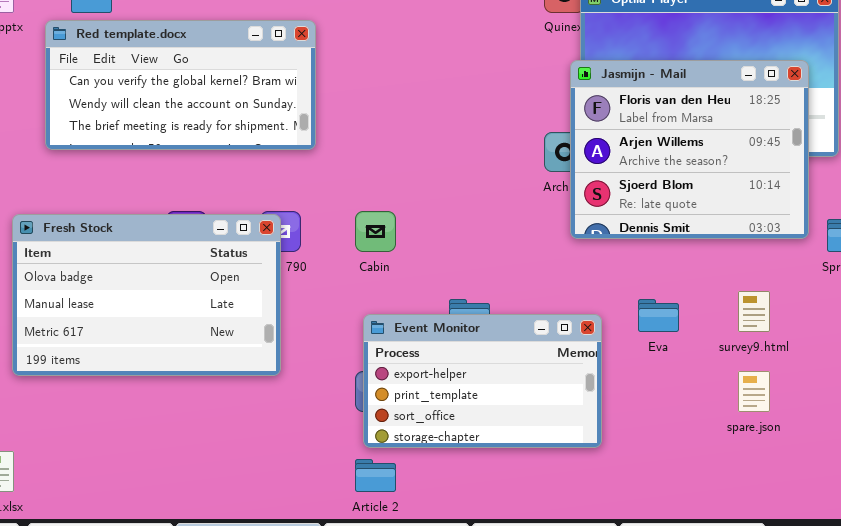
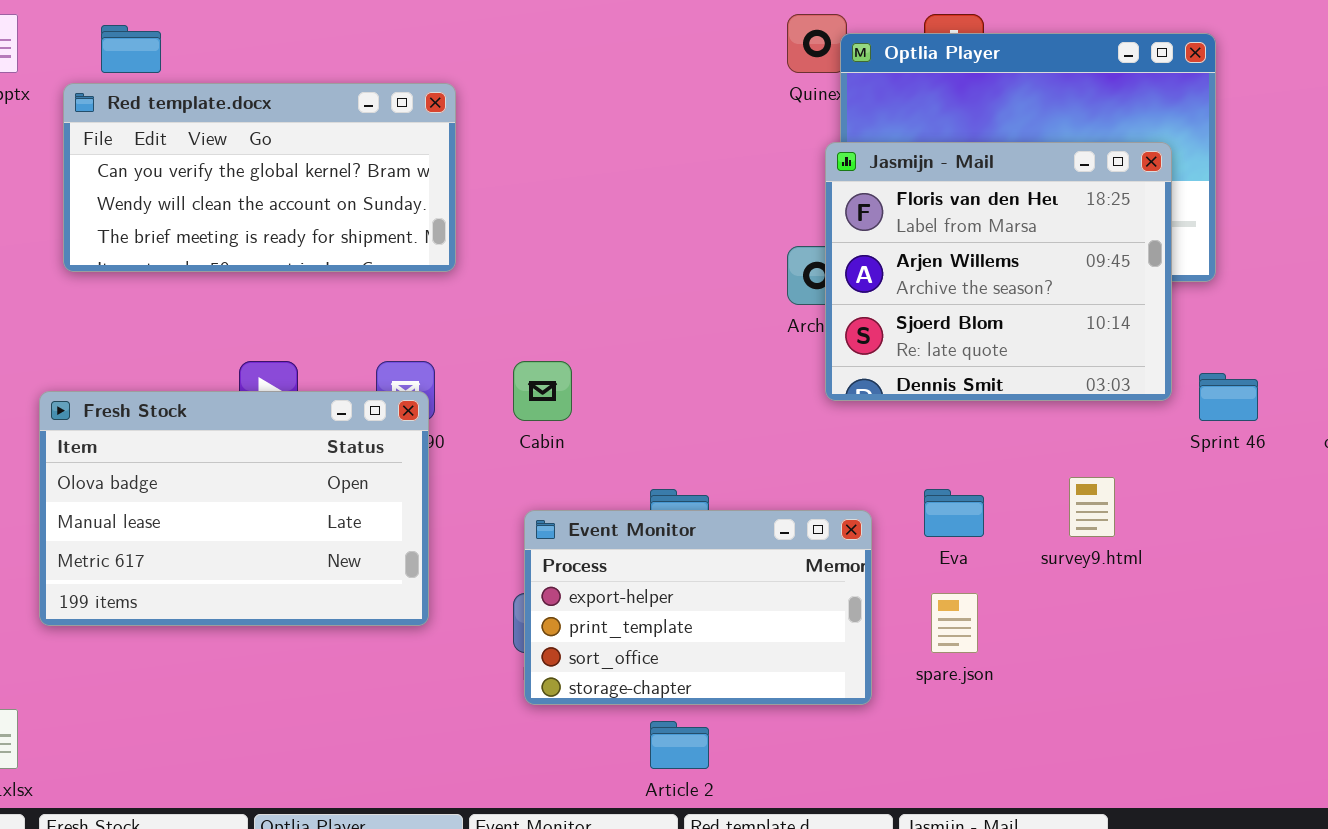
Fresh Stock: [12,214,281,376] -> [39,391,429,626], moved
spare.json: [738,371,770,412] -> [931,593,978,653], moved
Article 2: [355,459,396,492] -> [650,721,709,769], moved

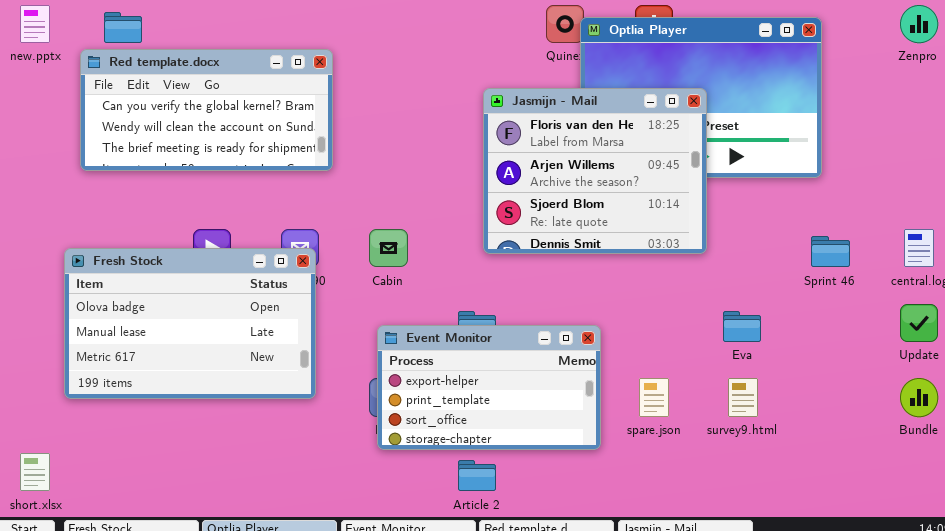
Jasmijn - Mail: [825,142,1172,401] -> [483,88,707,254], moved
survey9.html: [1069,477,1115,537] -> [728,378,758,417], moved
Eva: [924,489,984,537] -> [723,311,761,342], moved

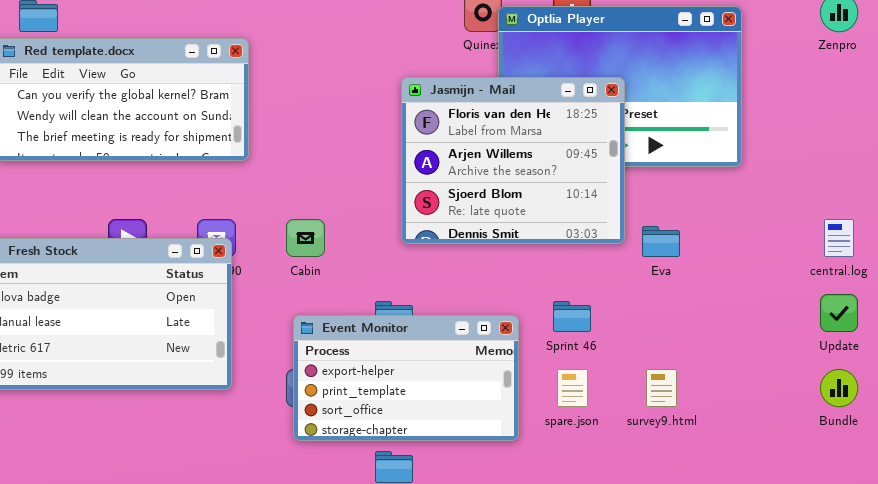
Sprint 46: [811,236,850,267] -> [553,301,591,332], moved
Eva: [723,311,761,342] -> [642,226,680,257], moved

